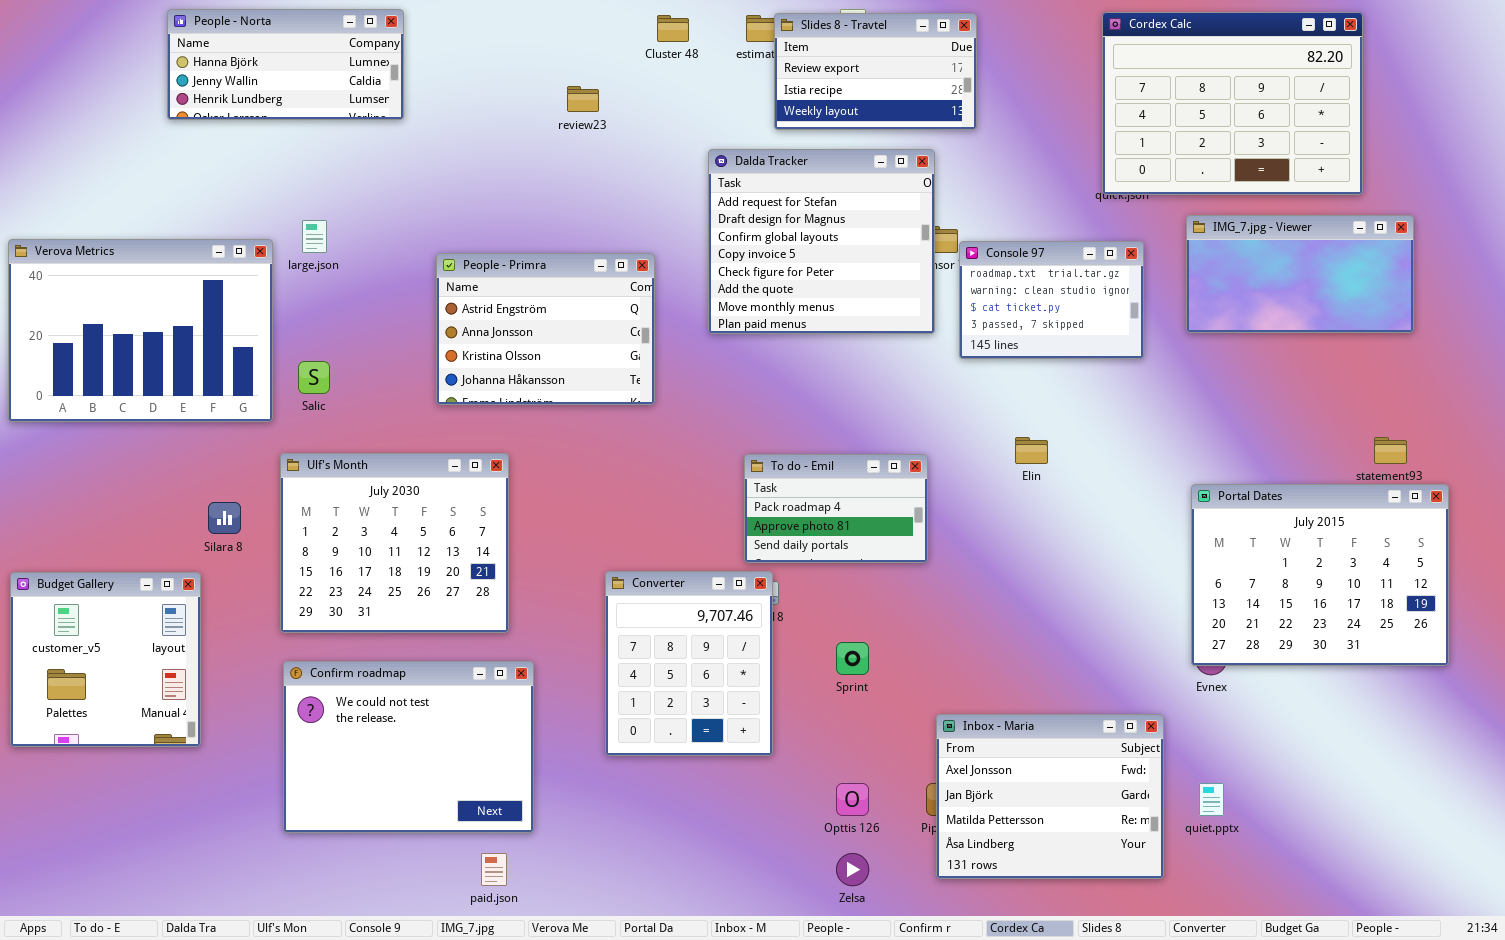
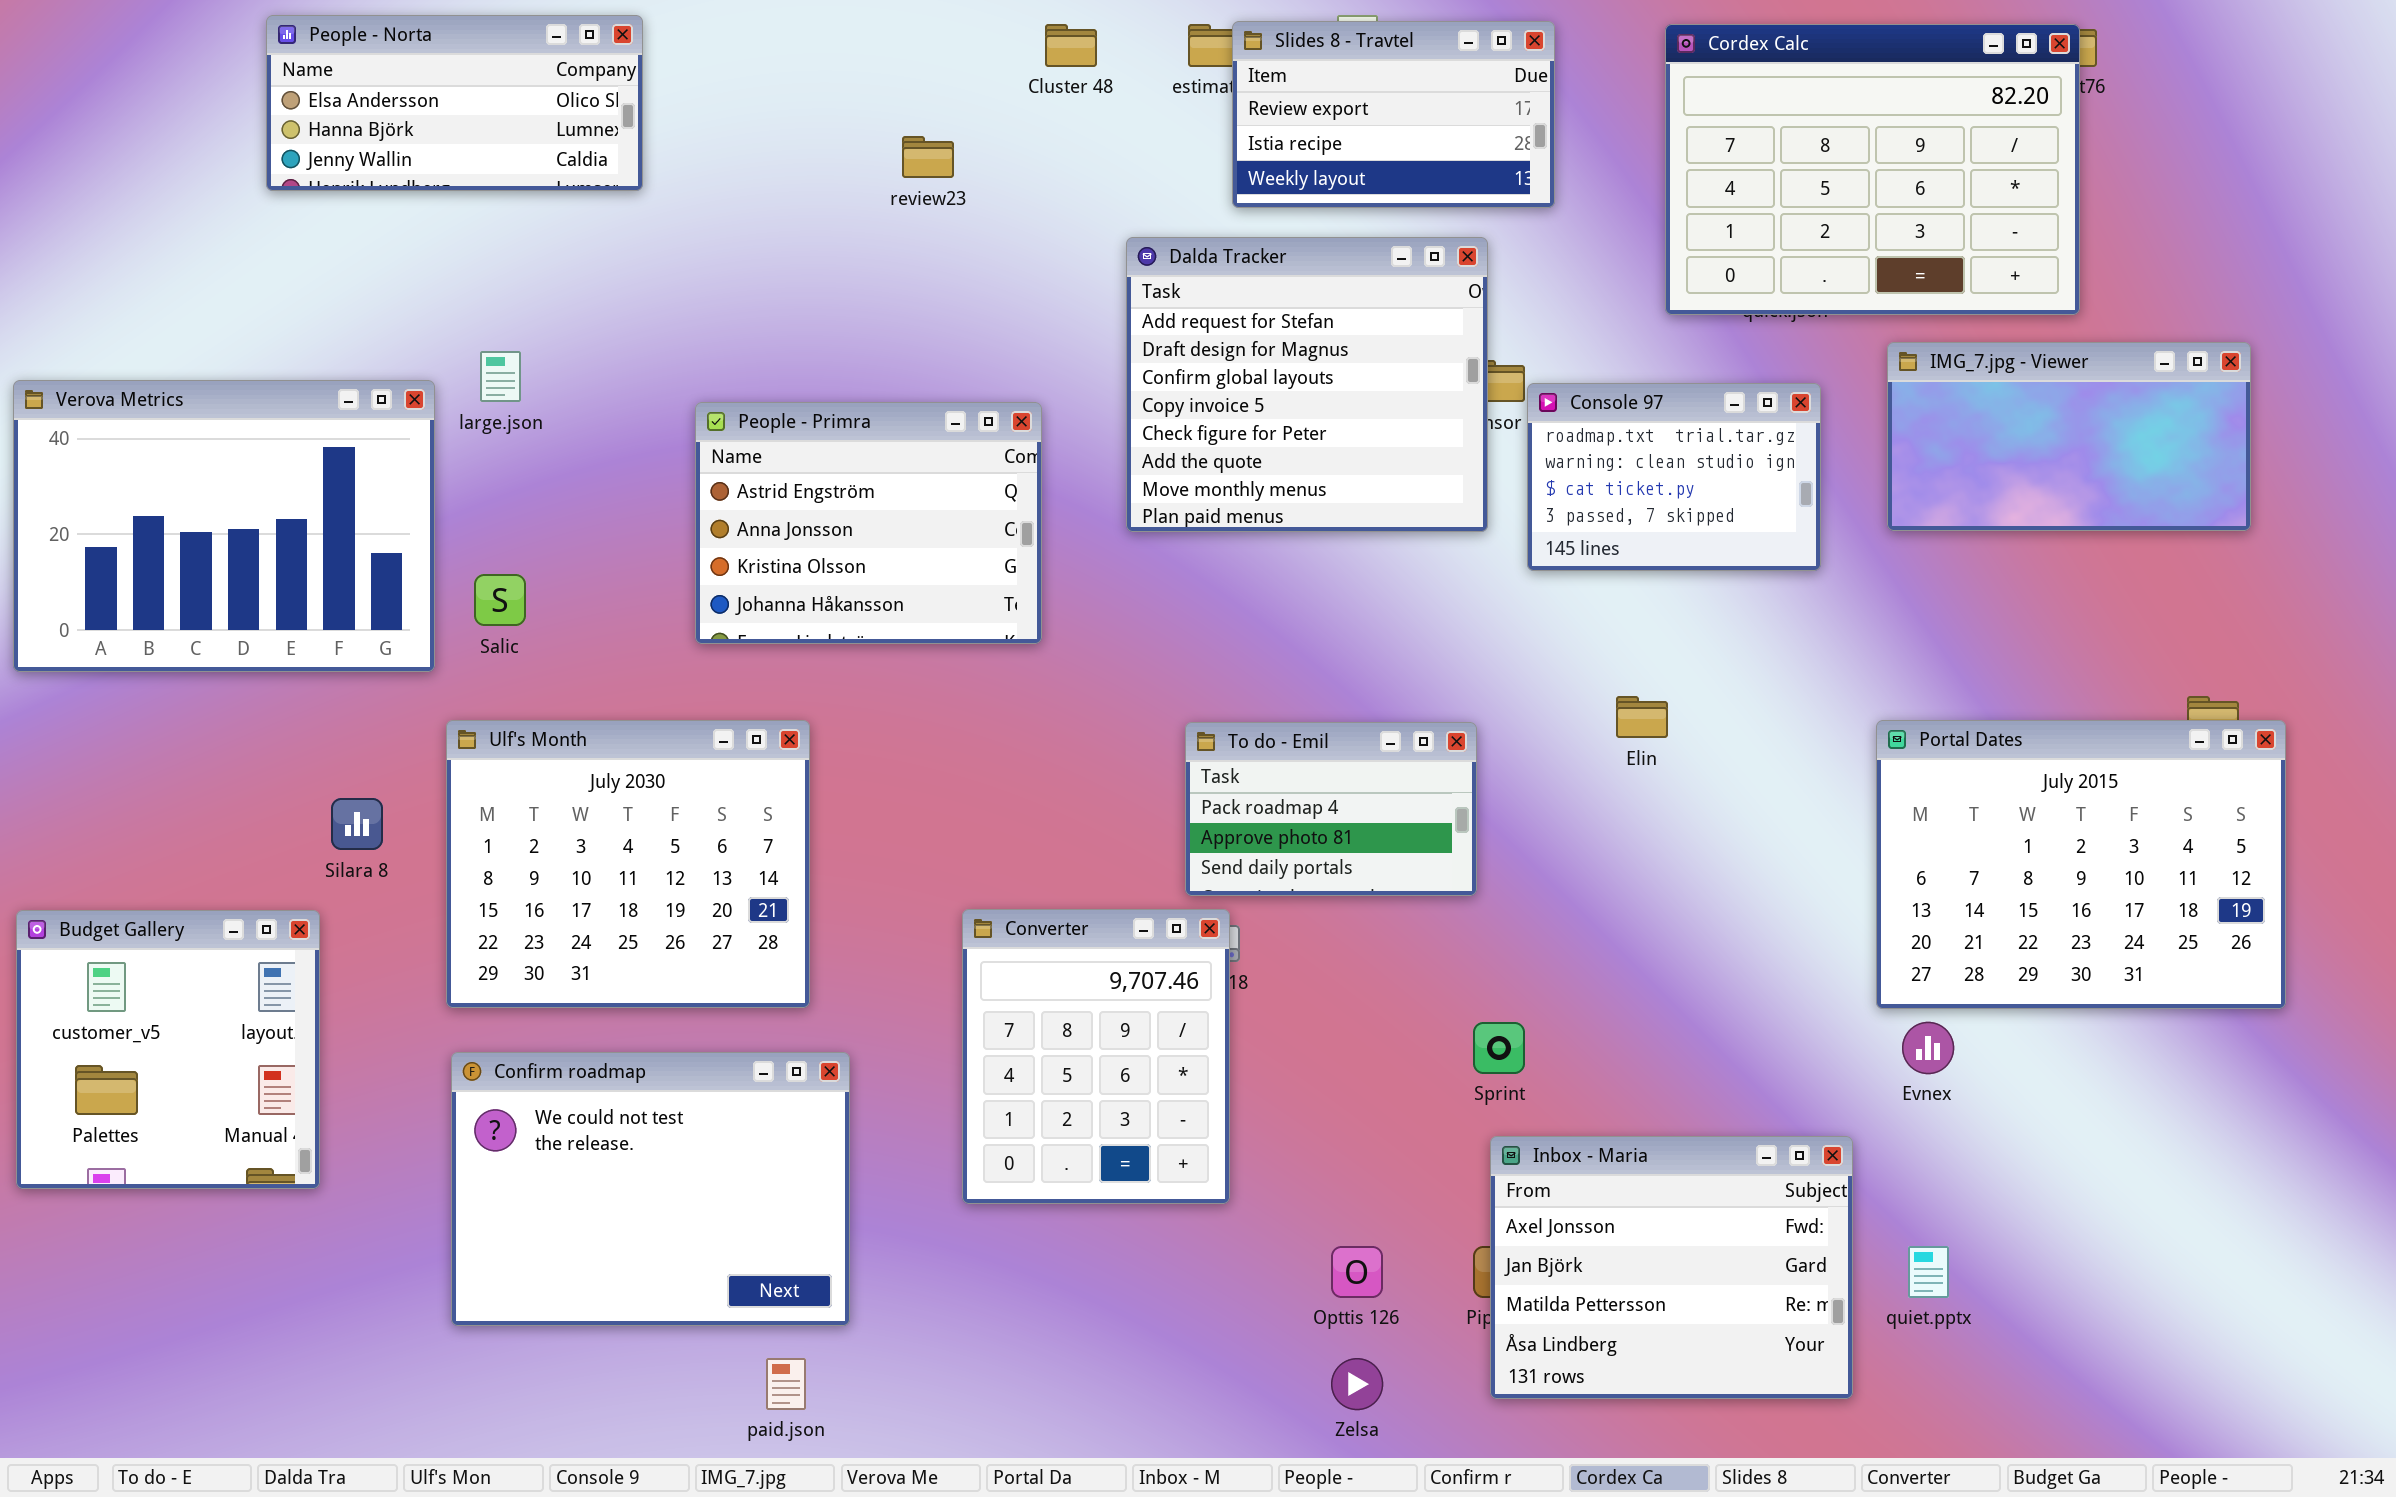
People - Norta: [167,9,404,120] -> [266,15,643,191], scrolled up 1 row
Cordex Calc: [1102,12,1363,195] -> [1665,24,2080,315], moved
Portal Dates: [1191,484,1449,666] -> [1876,720,2286,1009], moved
Sprint: [836,642,869,675] -> [1473,1022,1525,1074], moved

